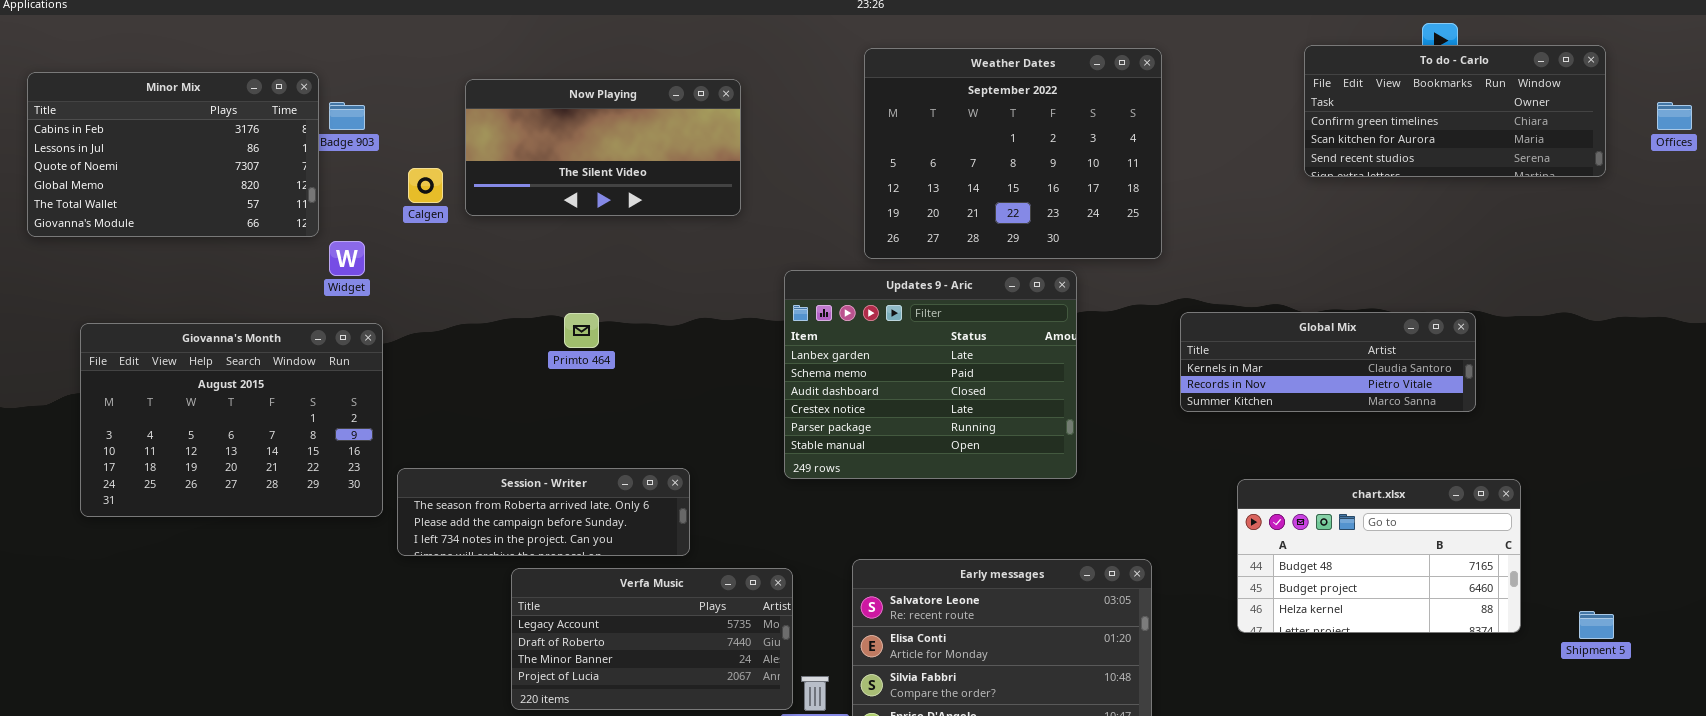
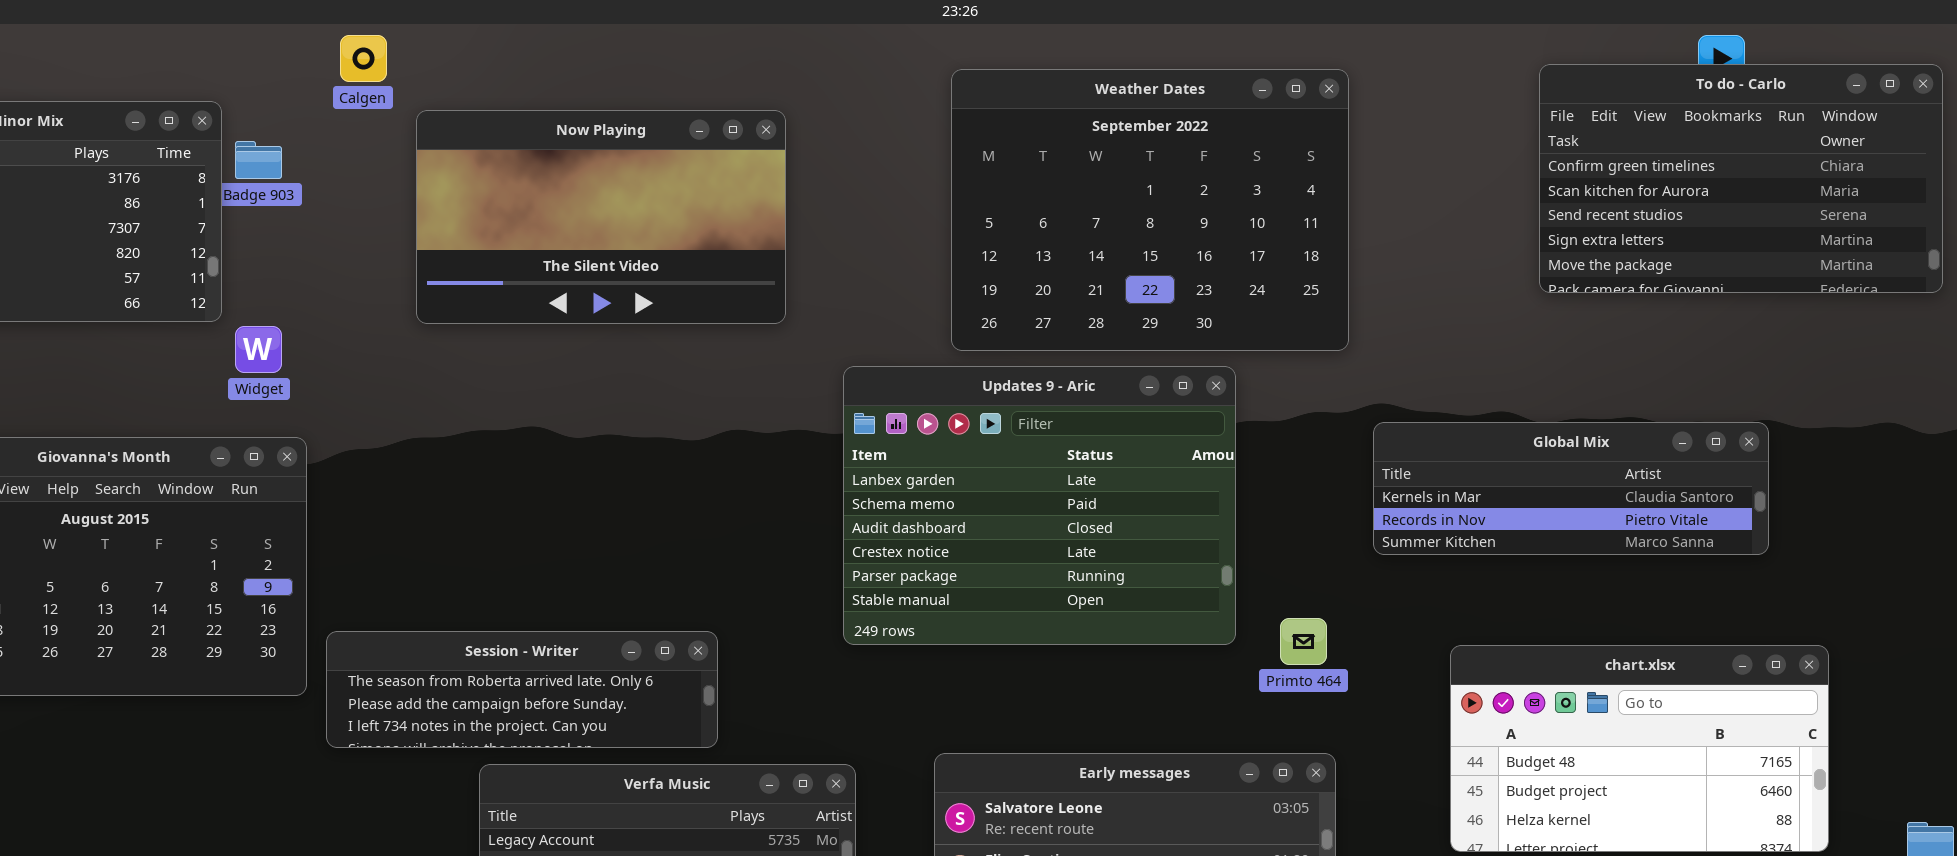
To do - Carlo: [1304,45,1606,177] -> [1539,64,1943,293], resized
Now Playing: [465,79,741,216] -> [416,110,786,324], resized
Calgen: [408,168,443,203] -> [340,35,387,82], moved
Primto 464: [564,313,599,348] -> [1280,618,1327,665], moved

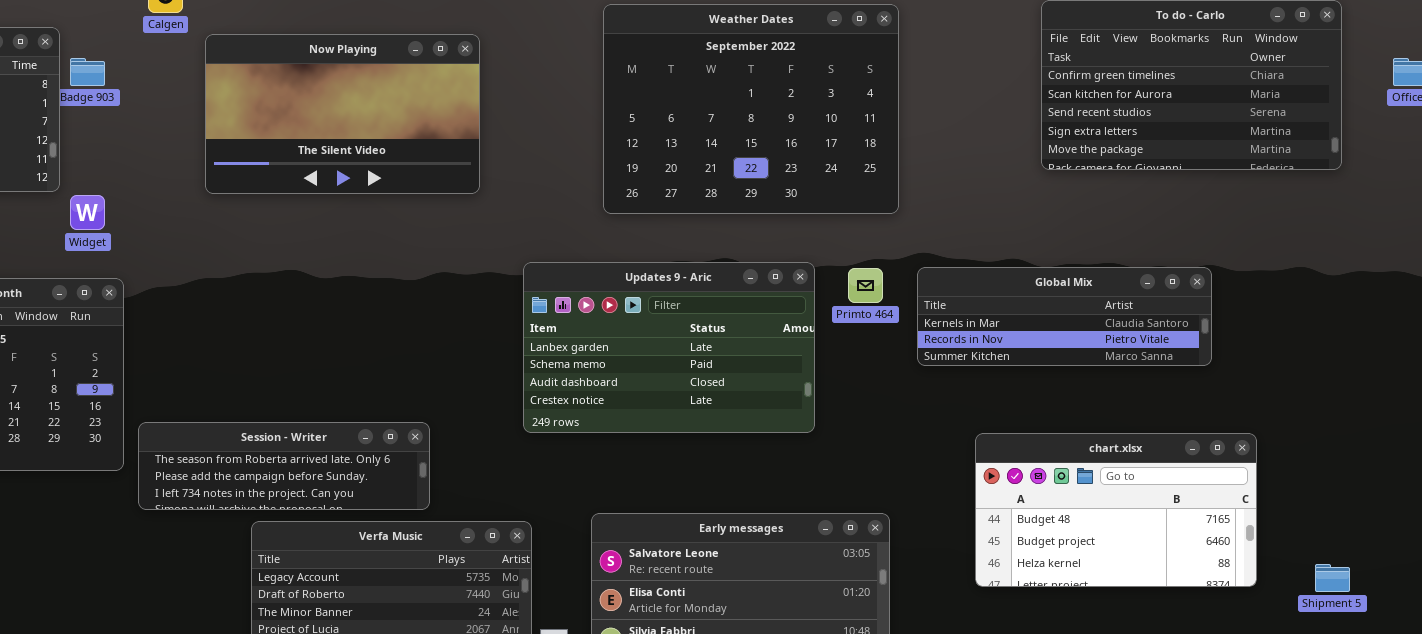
Updates 9 - Aric: [843,366,1236,645] -> [523,262,815,433], resized
Primto 464: [1280,618,1327,665] -> [848,268,883,303], moved

